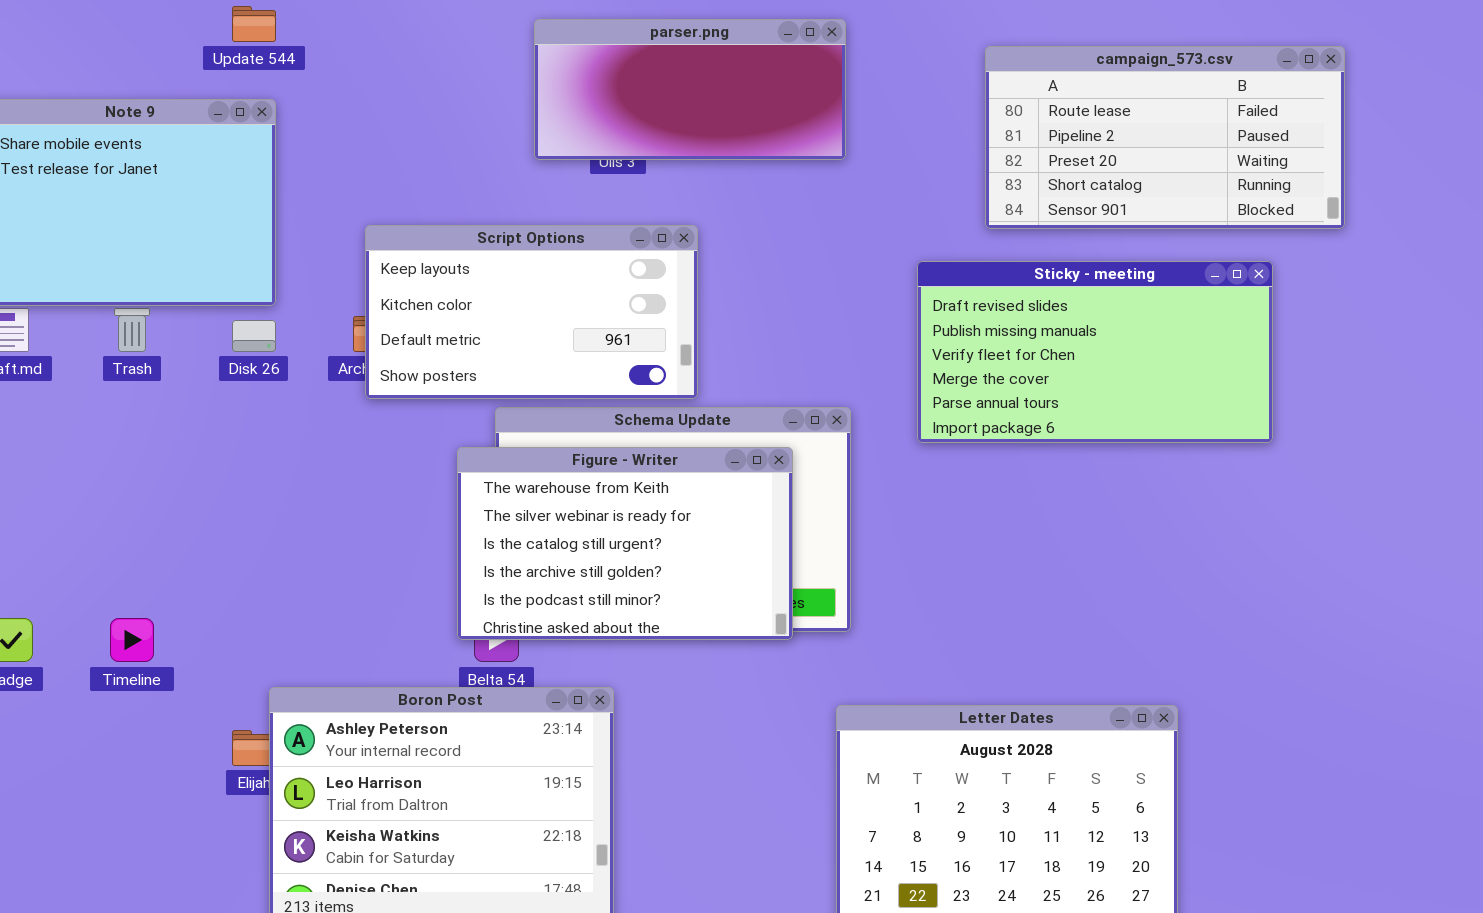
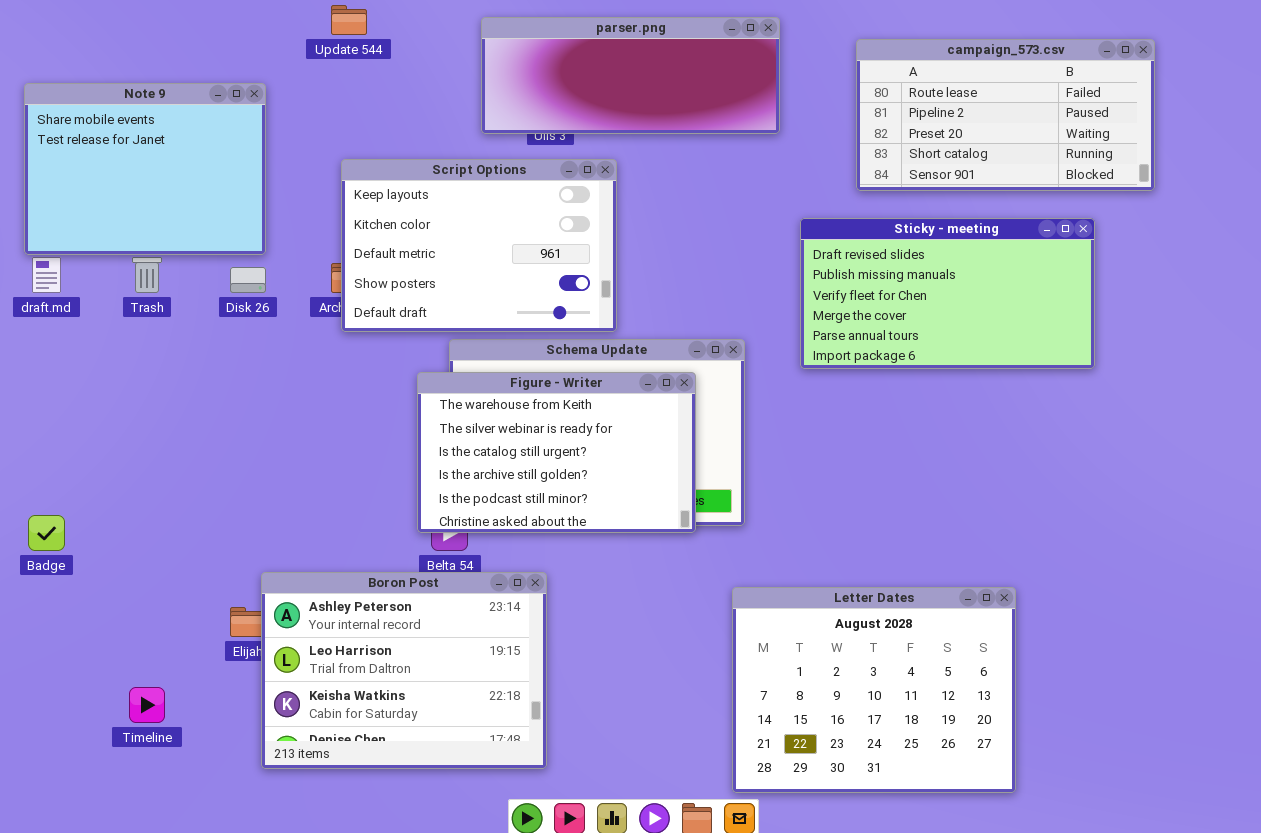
Update 544: [232,6,276,42] -> [331,5,367,35], moved
parser.png: [534,19,846,160] -> [481,17,780,134], resized
Script Options: [365,225,698,399] -> [341,159,617,332], resized
Timeline: [110,618,154,662] -> [129,687,165,723], moved

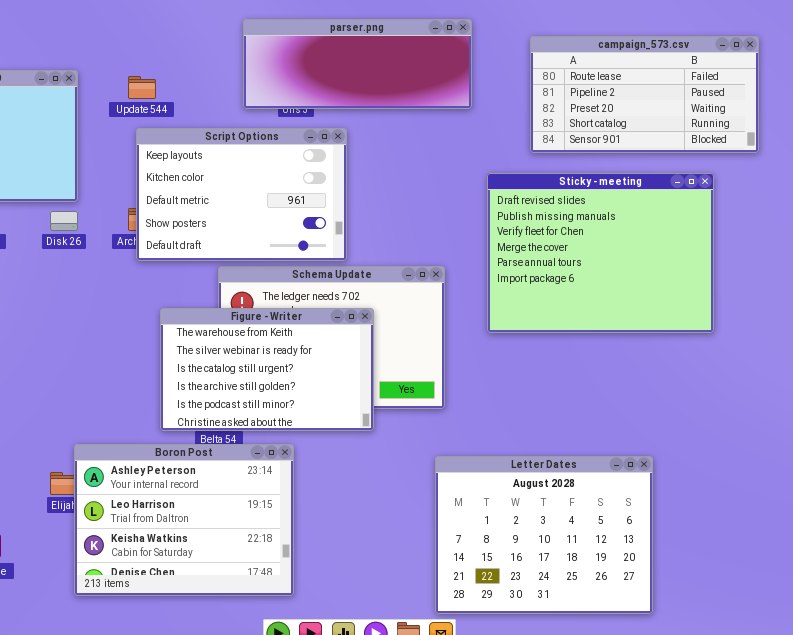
Update 544: [331,5,367,35] -> [128,76,156,99], moved
Sticky - meeting: [800,218,1095,369] -> [487,173,714,333], resized
Figure - Writer: [417,372,696,533] -> [160,308,374,431], moved

